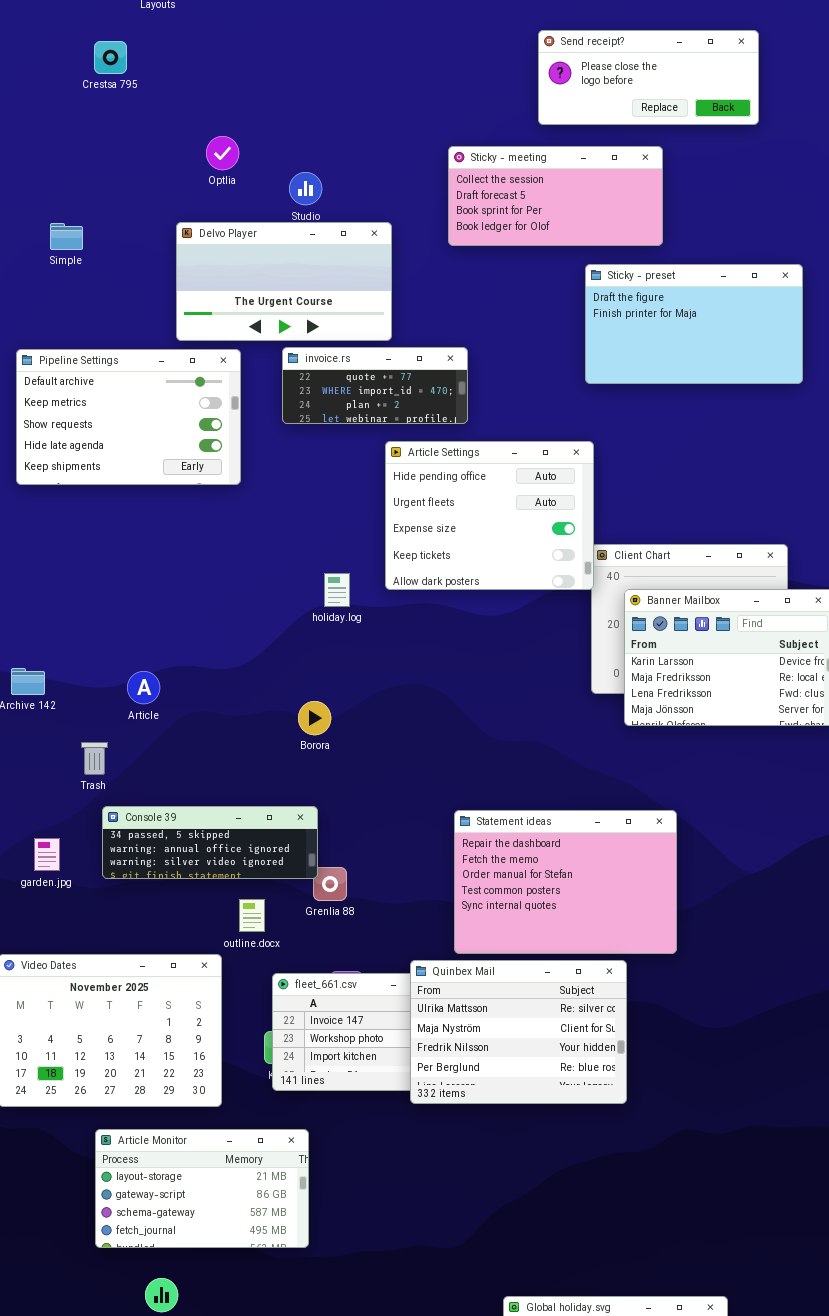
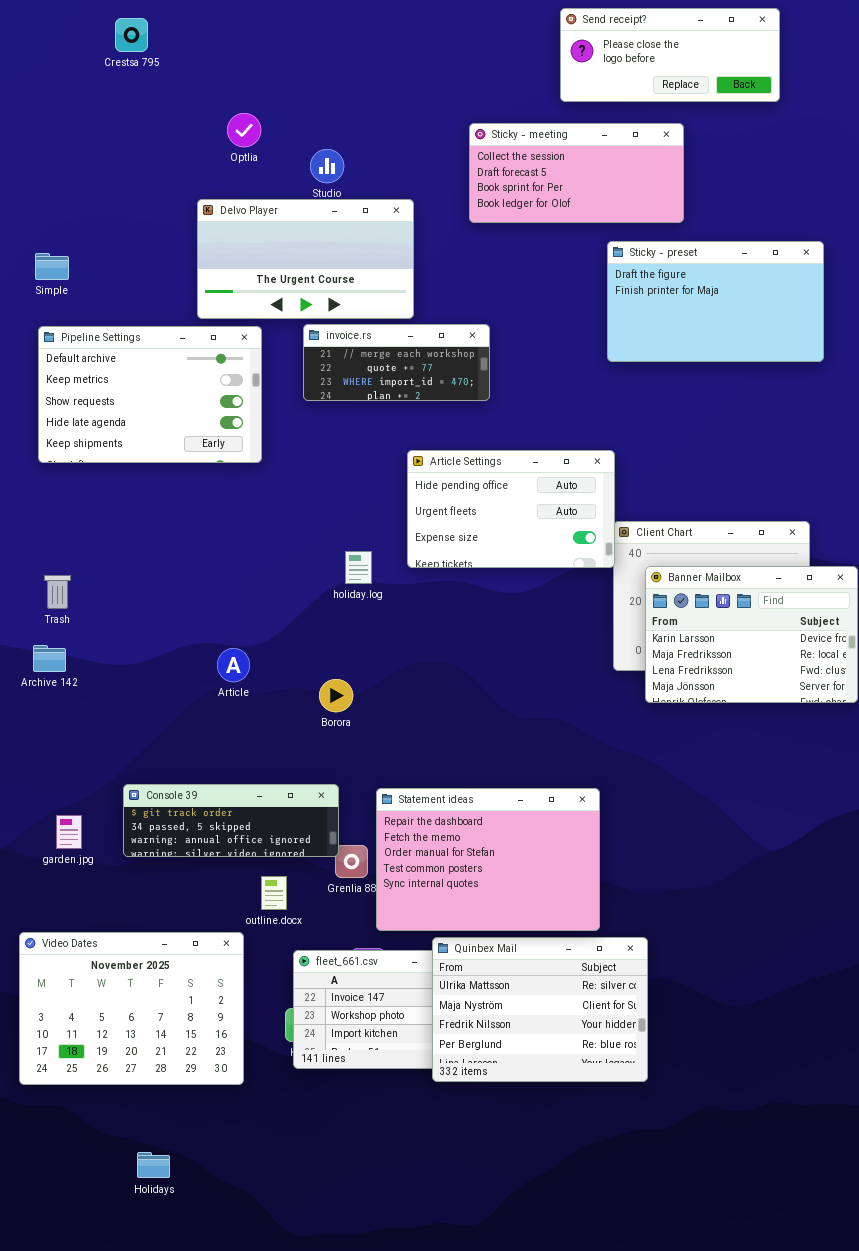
Simple: [50,223,83,250] -> [35,253,69,280], moved
invoice.rs: [282,347,468,424] -> [303,324,490,401], scrolled up 1 row
Article Settings: [385,441,594,590] -> [407,450,615,568], resized
Article: [127,671,160,704] -> [217,648,250,682], moved
Trash: [81,742,108,775] -> [44,575,71,609], moved
Console 39: [102,806,318,879] -> [123,784,339,857], scrolled up 1 row
Statement ideas: [454,810,677,954] -> [376,788,600,931], moved
Article Monitor: [95,1129,309,1248] -> none, closed

